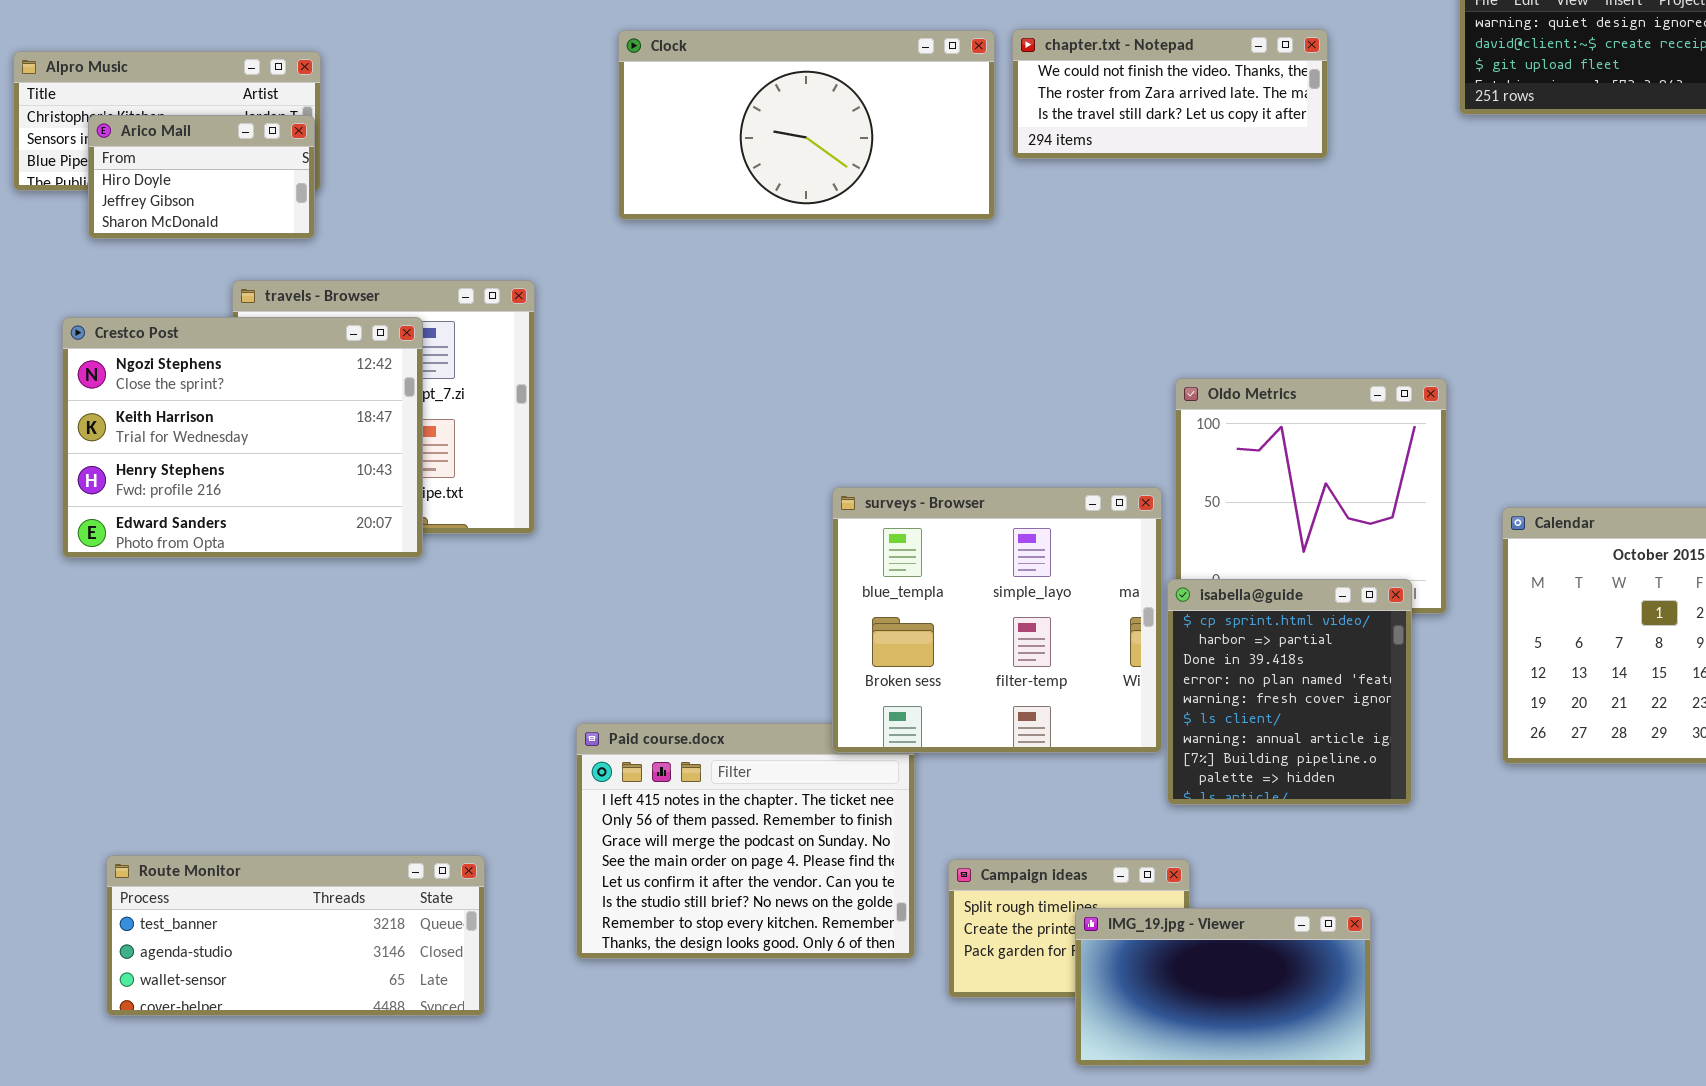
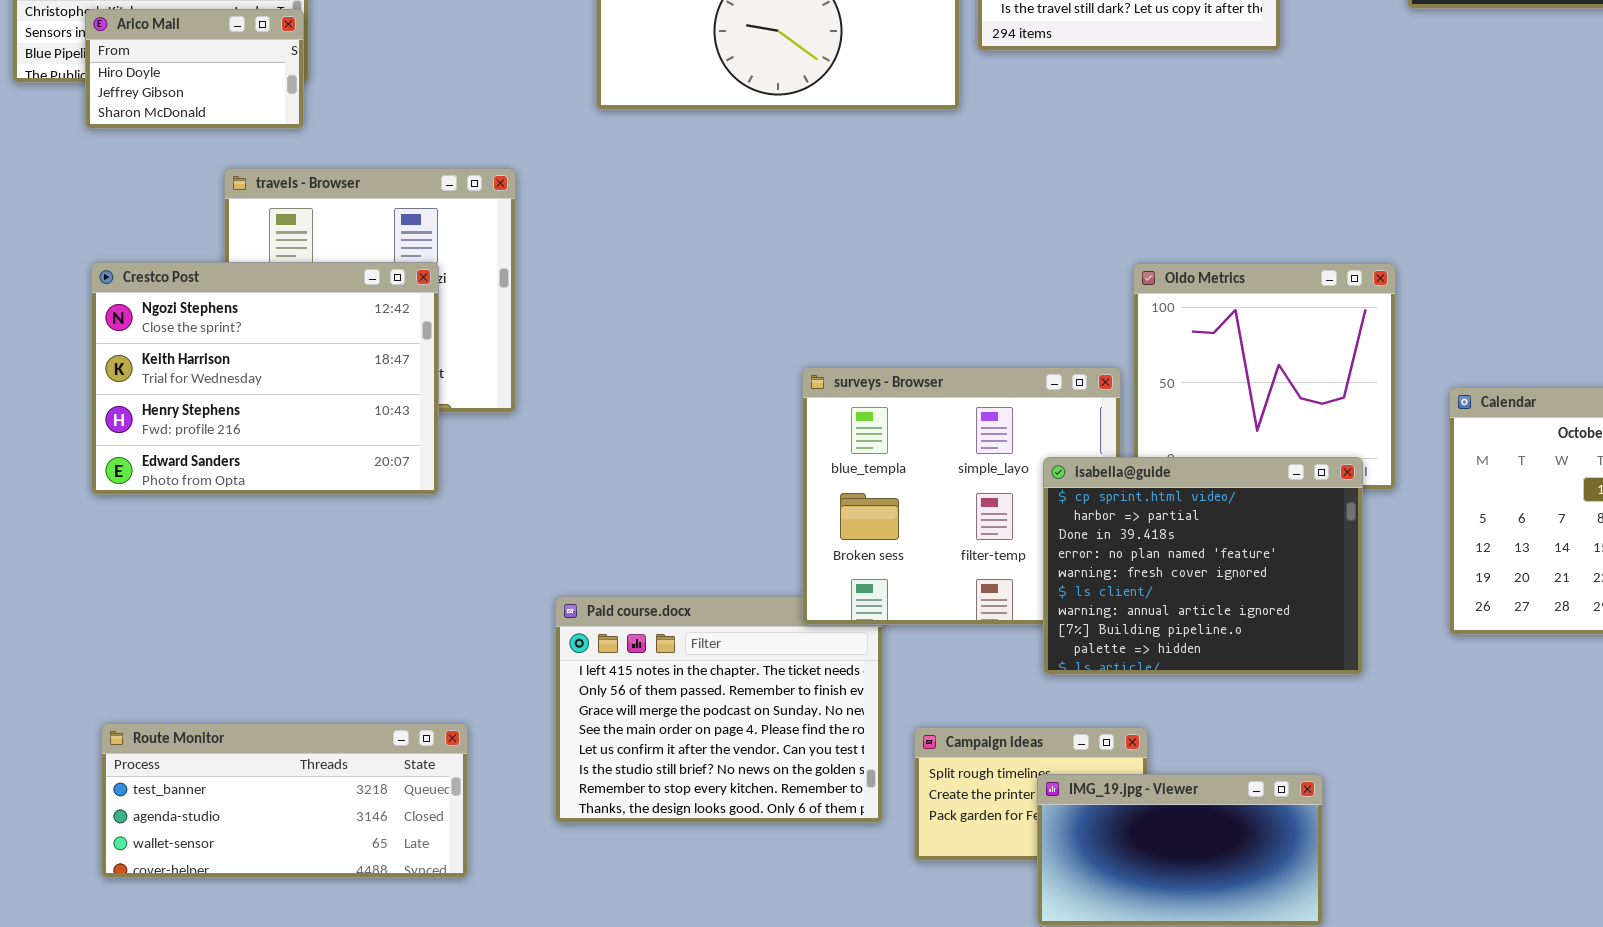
Crestco Post: [62,317,423,558] -> [91,262,439,495], moved
isabella@guide: [1167,579,1412,805] -> [1043,457,1363,675], resized

